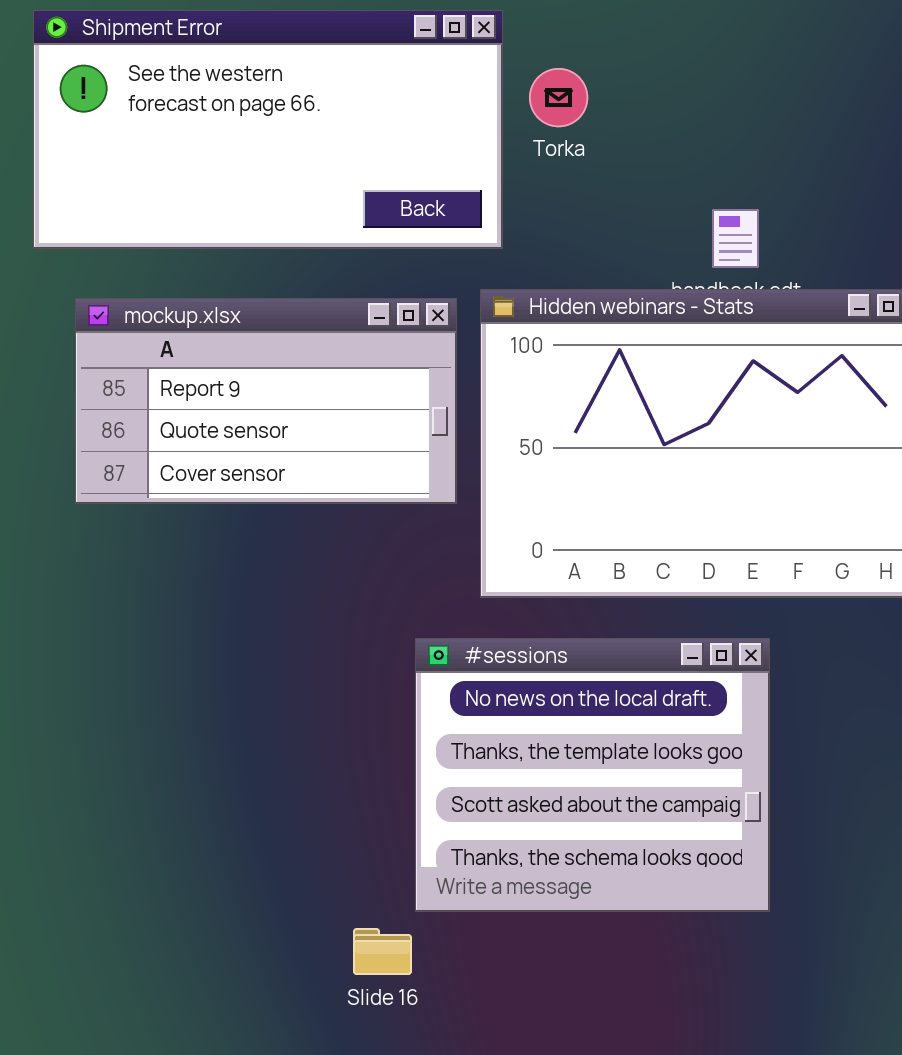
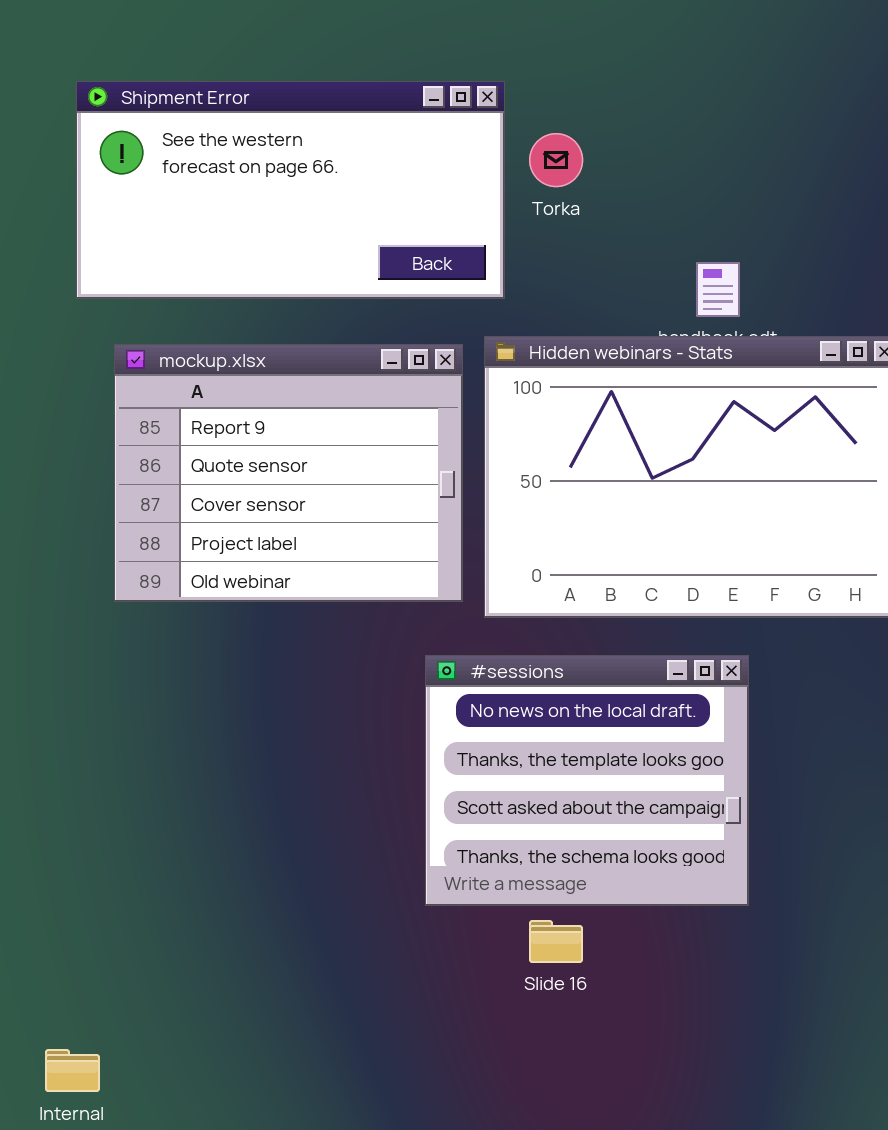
mockup.xlsx: [75,298,457,504] -> [114,344,463,602], resized
Slide 16: [353,928,412,975] -> [529,920,583,963], moved

